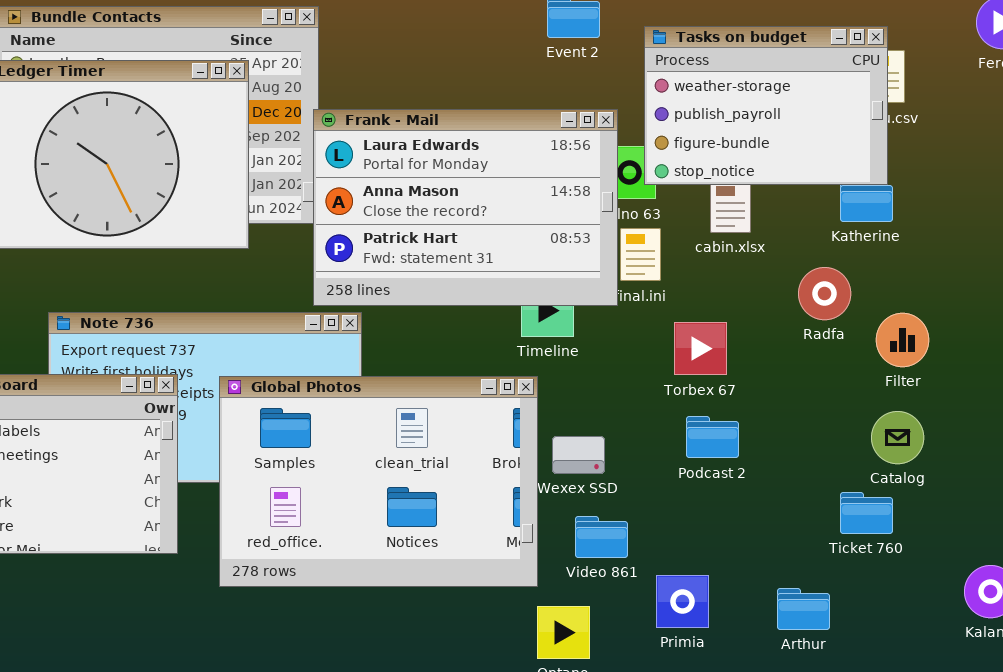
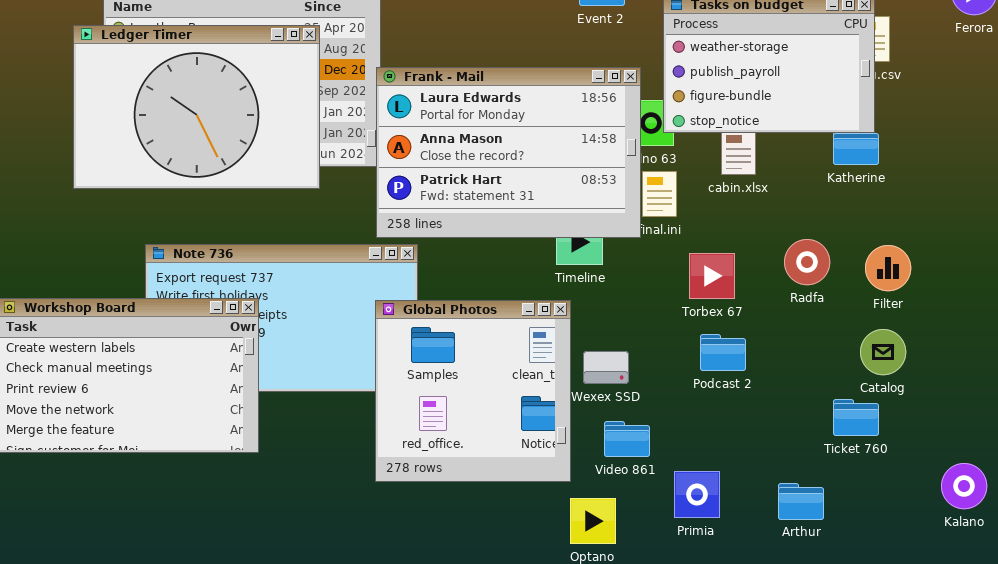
Radfa: [798,267,851,320] -> [784,239,830,285], moved
Global Photos: [219,376,538,587] -> [375,300,571,482], resized

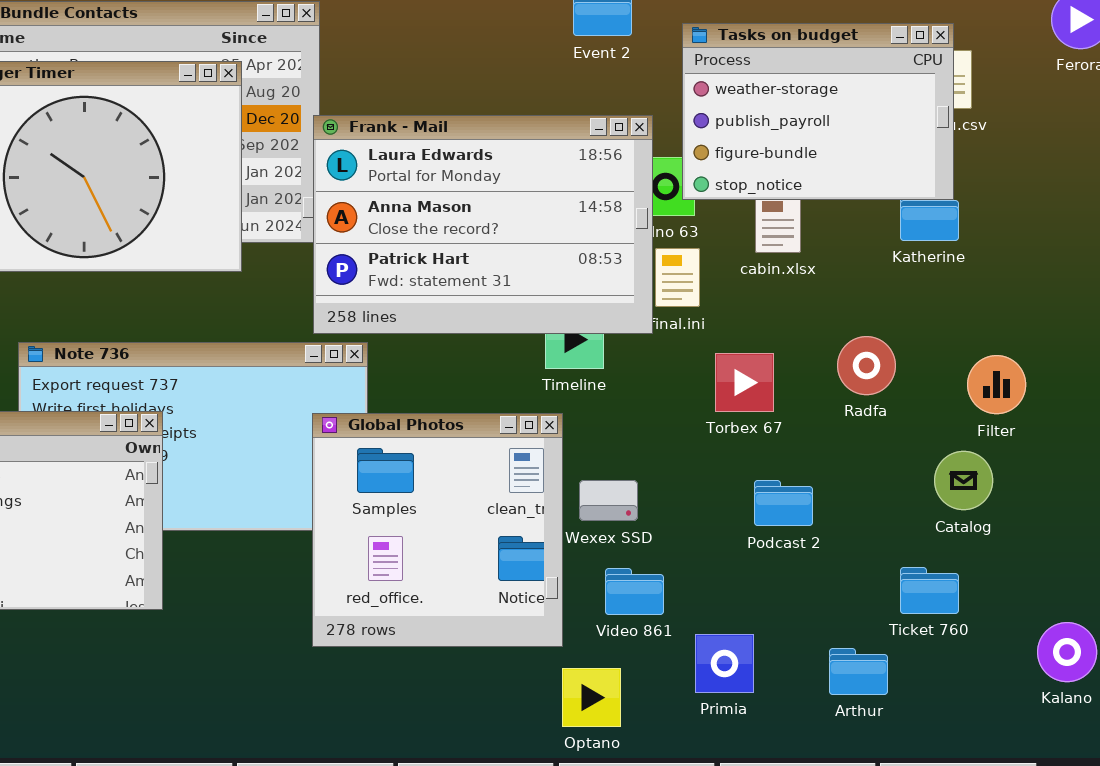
Filter: [865,245,911,291] -> [967,355,1026,414], moved
Podcast 2: [700,334,746,371] -> [754,480,813,526], moved
Ticket 760: [833,399,879,436] -> [900,567,959,614], moved

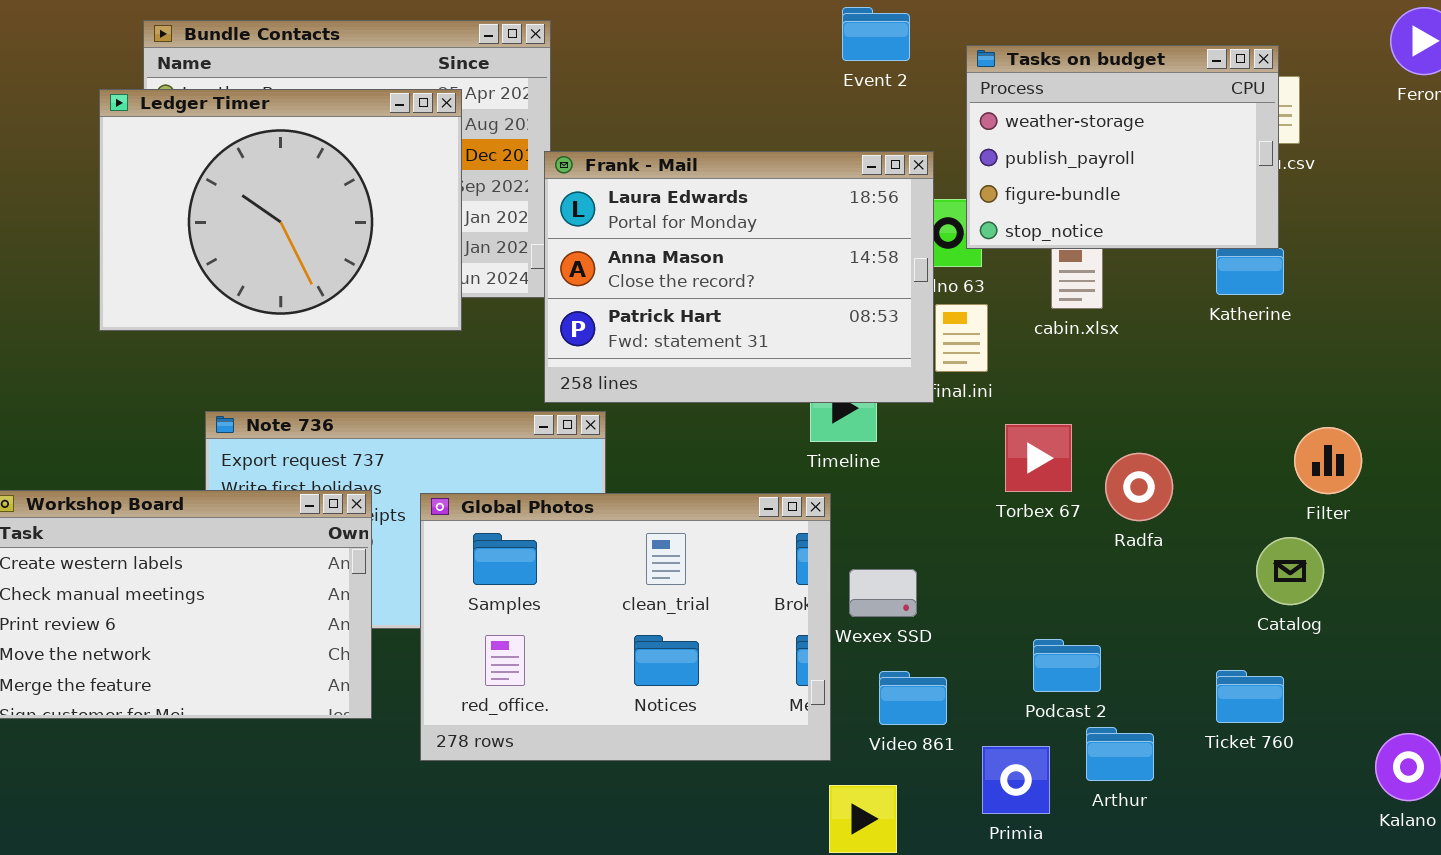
Radfa: [837,336,896,395] -> [1105,453,1173,521], moved
Global Photos: [312,413,563,647] -> [420,493,831,761], resized
Podcast 2: [754,480,813,526] -> [1033,639,1101,692], moved
Arthur: [829,648,888,695] -> [1086,727,1154,781], moved

